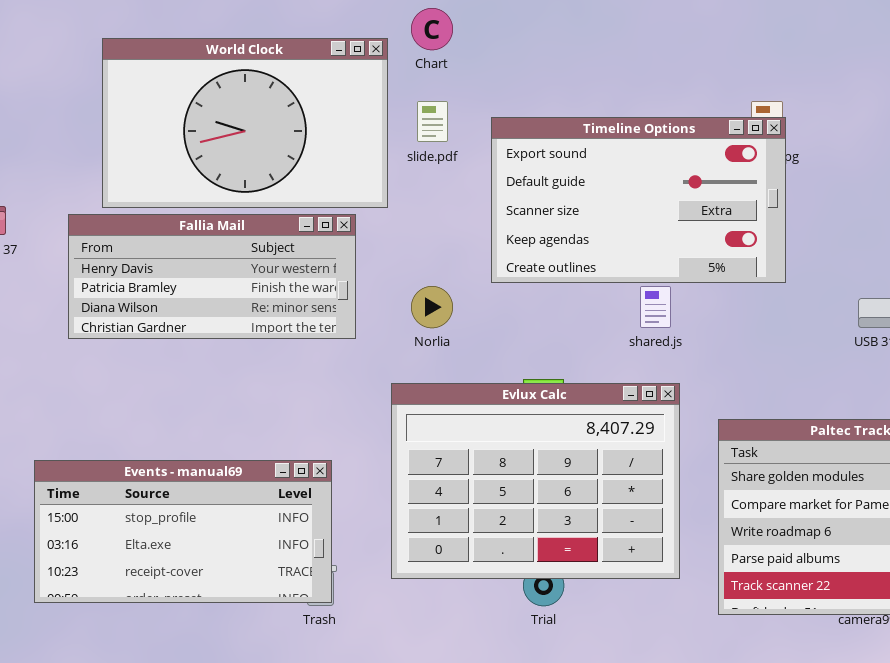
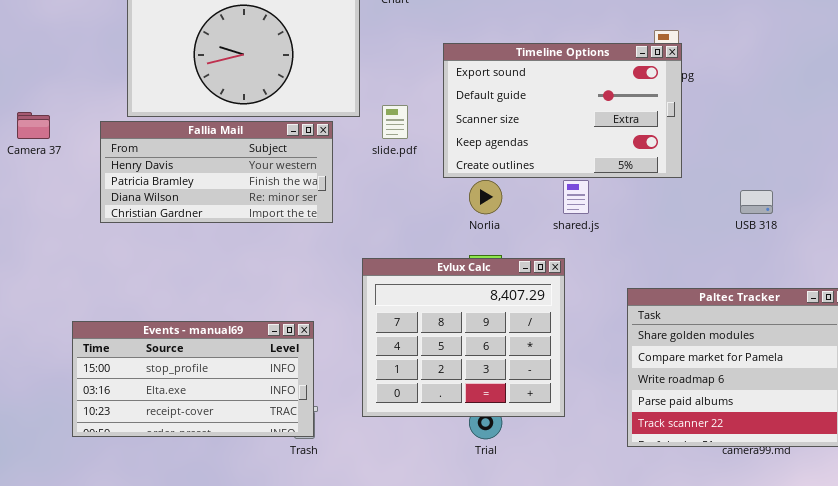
slide.pdf: [417,101,448,142] -> [382,105,408,139], moved
Norlia: [411,286,453,328] -> [469,180,502,214], moved
Evlux Calc: [391,383,680,579] -> [362,258,565,417], resized

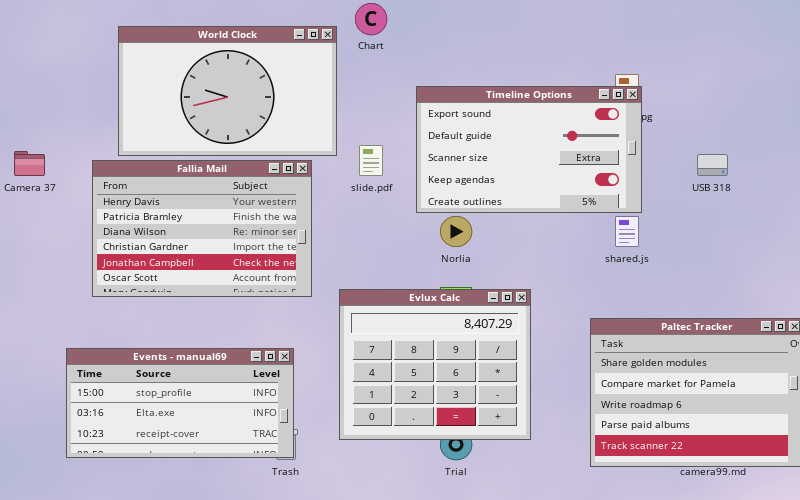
Fallia Mail: [100,121,333,223] -> [92,160,312,297], resized
shared.js: [563,180,589,214] -> [615,216,639,247], moved
USB 318: [740,190,773,214] -> [697,154,728,176], moved

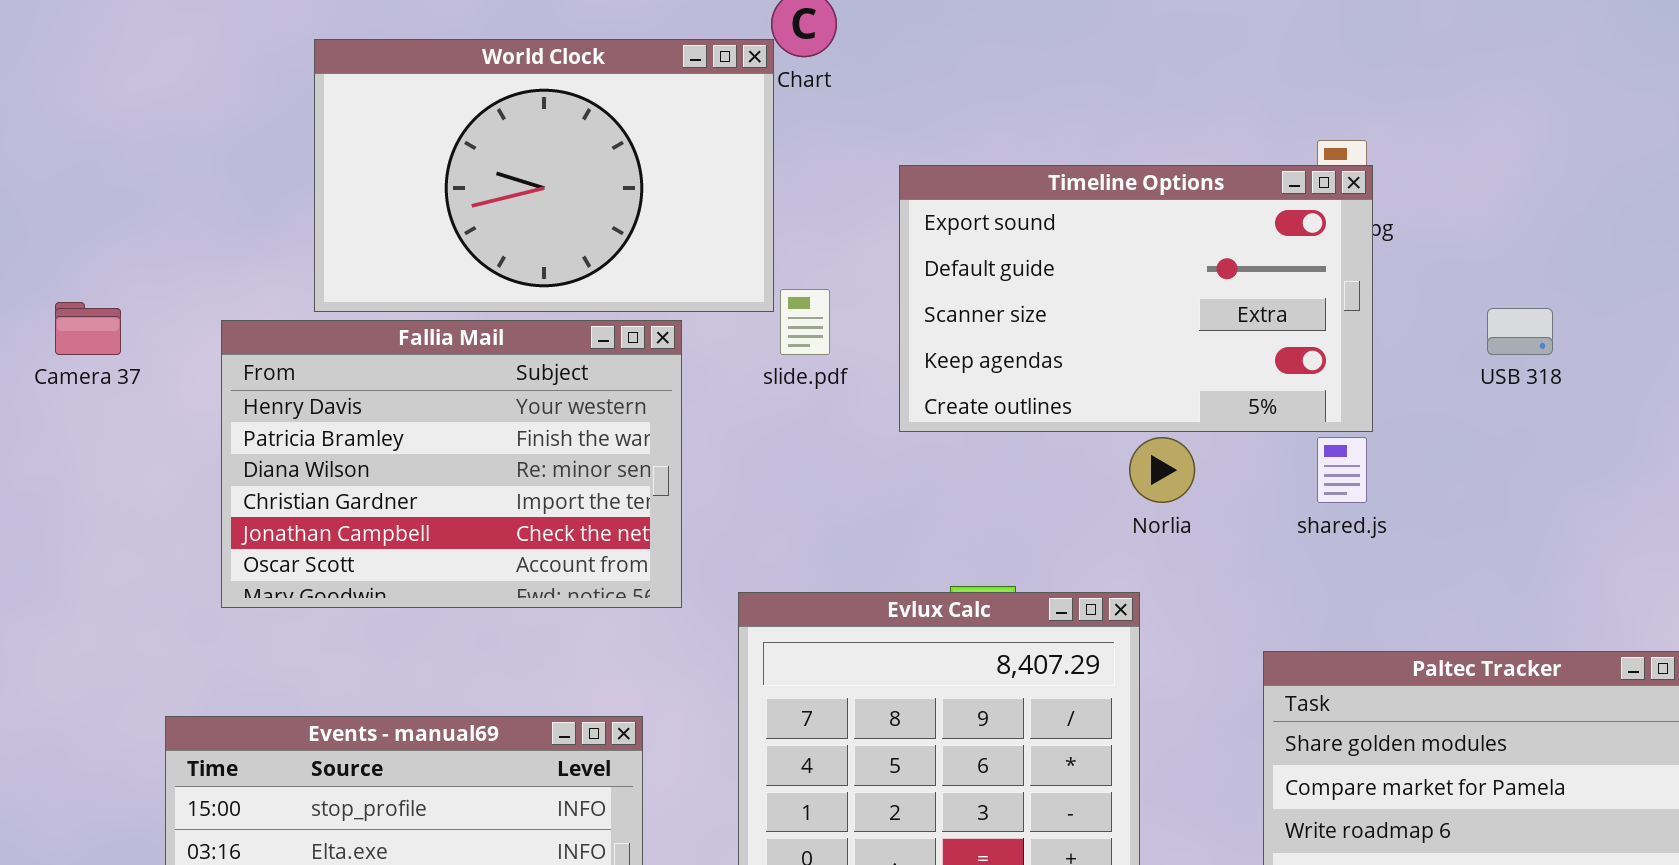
World Clock: [118,26,337,156] -> [314,39,774,312], moved
Norlia: [440,216,472,247] -> [1129,437,1195,503], moved

